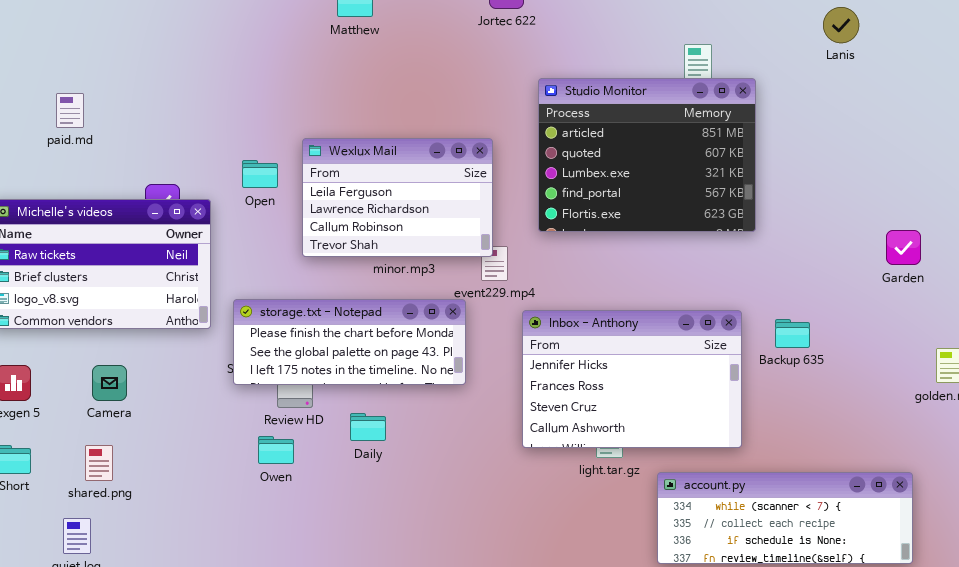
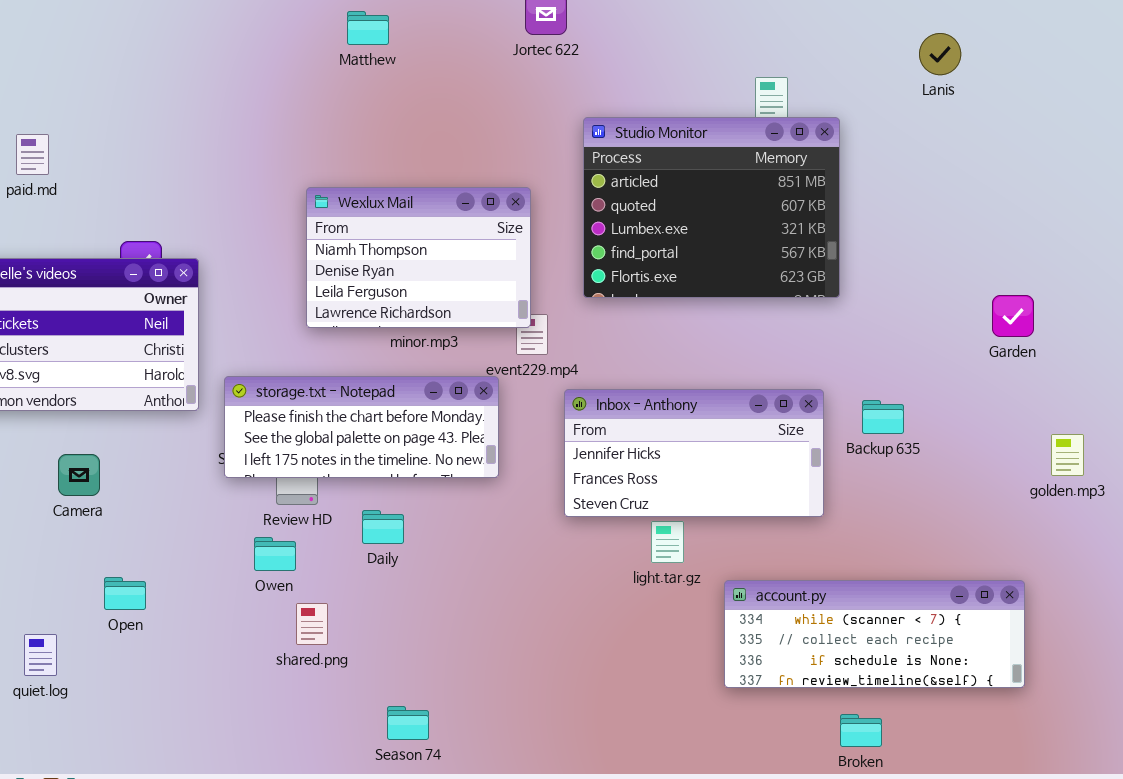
Wexlux Mail: [302,138,493,257] -> [306,187,531,328], scrolled up 2 rows
Open: [242,160,278,188] -> [104,577,146,610], moved
Inbox - Anthony: [522,310,742,448] -> [564,389,824,517], resized
shared.png: [85,445,113,481] -> [296,603,328,645], moved

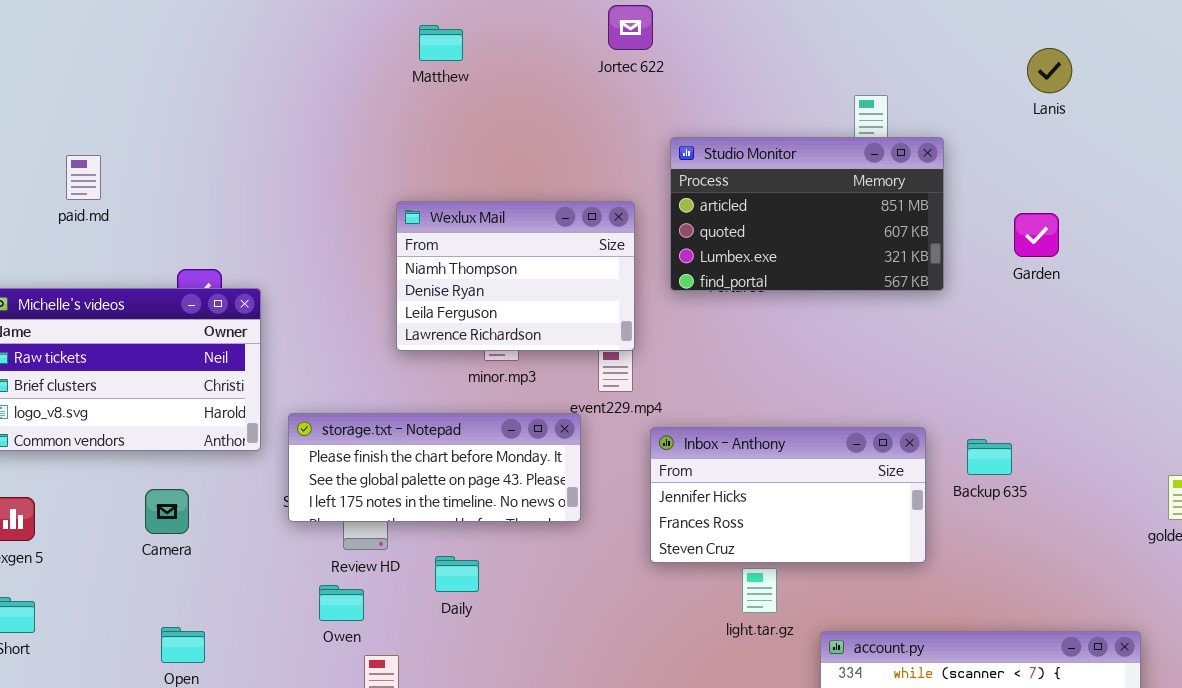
Studio Monitor: [583,117,840,298] -> [670,137,944,291], resized
Wexlux Mail: [306,187,531,328] -> [396,201,635,351], moved
Garden: [992,295,1034,337] -> [1014,213,1059,257], moved
Camera: [58,454,100,496] -> [145,489,189,534], moved

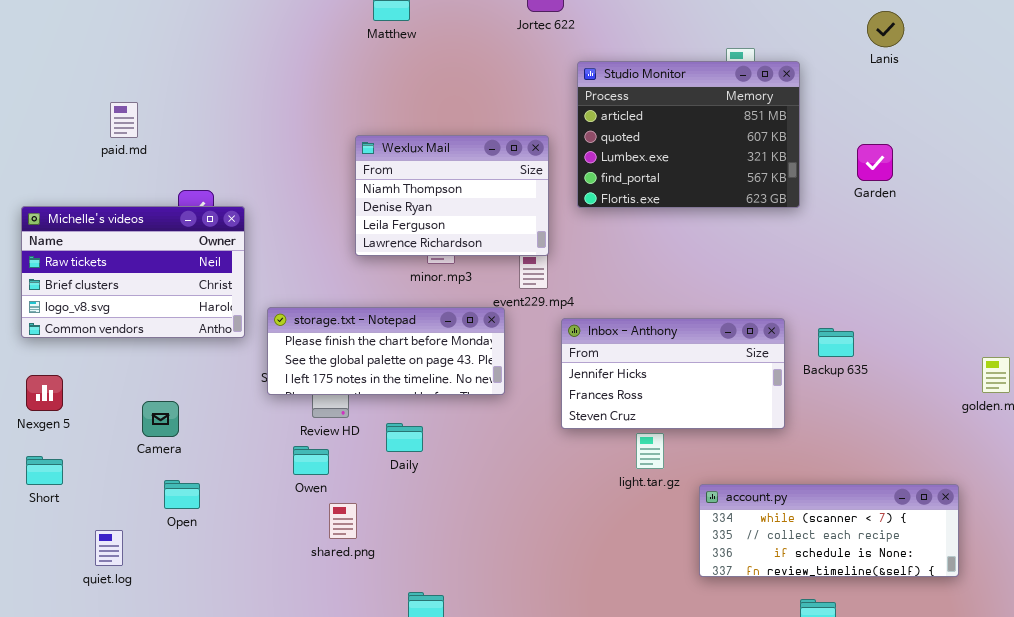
Studio Monitor: [670,137,944,291] -> [577,61,800,208], resized
paid.md: [66,155,101,200] -> [110,102,138,138], moved
Camera: [145,489,189,534] -> [142,401,179,437], moved

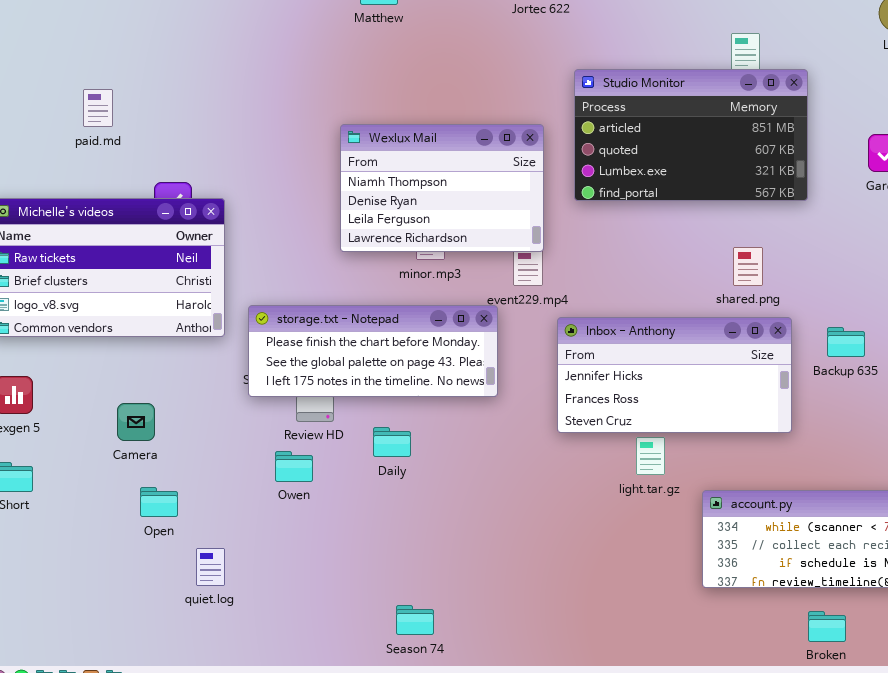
Studio Monitor: [577,61,800,208] -> [574,69,808,201], resized
shared.png: [329,503,357,539] -> [733,247,763,286], moved
quiet.log: [95,530,123,566] -> [196,548,225,586], moved

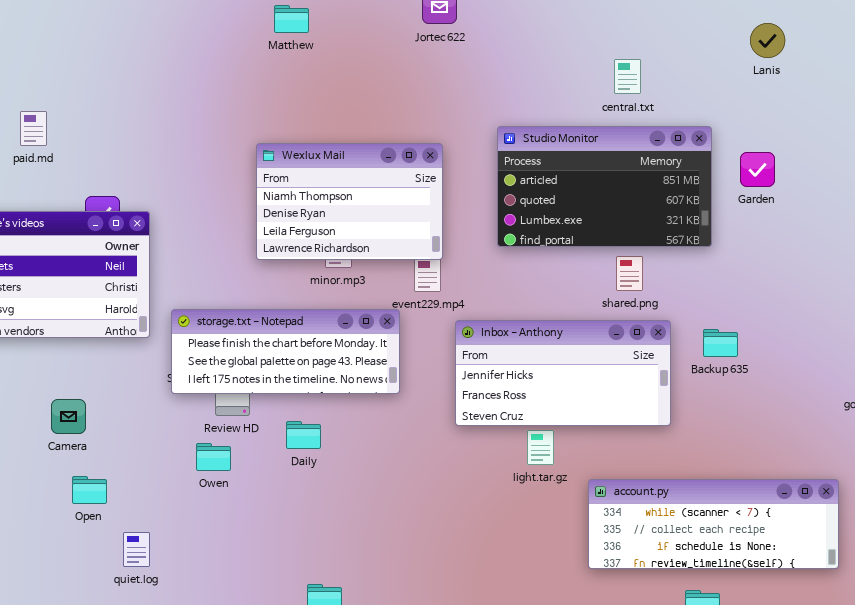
Studio Monitor: [574,69,808,201] -> [497,126,712,247], moved

